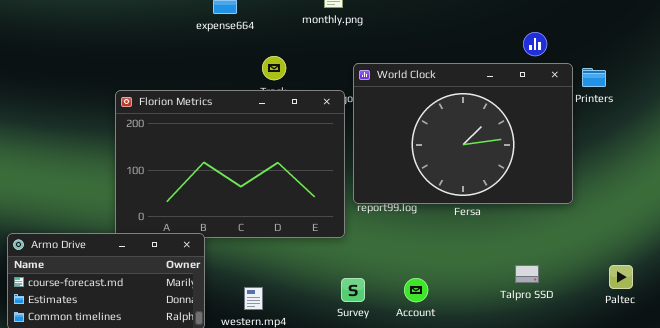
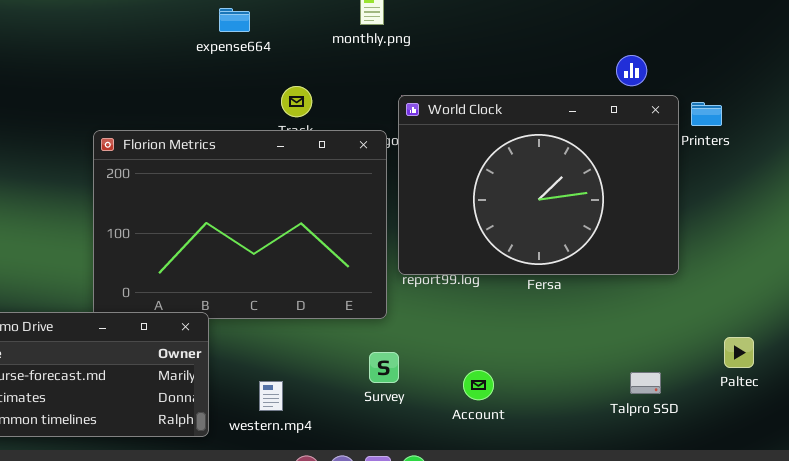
Paltec: [609,265,633,289] -> [724,337,754,368], moved
Talpro SSD: [515,265,539,283] -> [630,372,661,394], moved
Survey: [341,278,365,302] -> [369,352,399,383], moved

